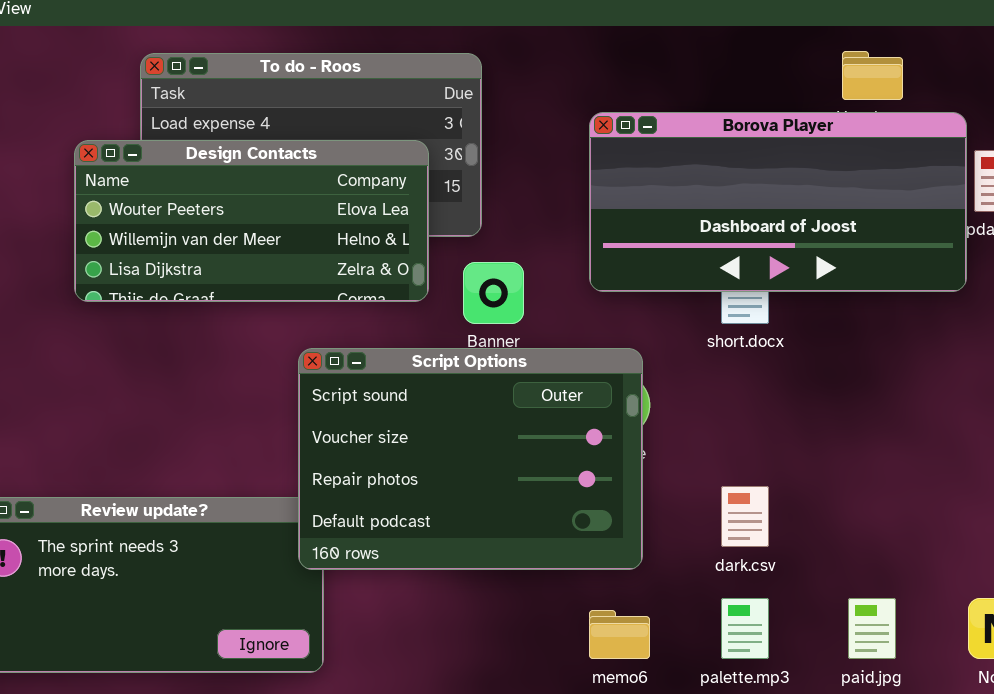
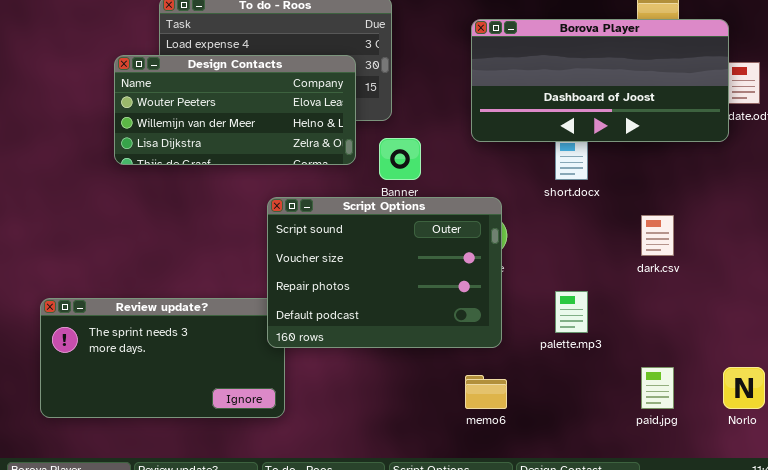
Borova Player: [589,112,967,292] -> [471,19,729,142], moved
dark.csv: [721,486,769,547] -> [641,215,674,256], moved
palette.mp3: [721,598,769,659] -> [555,291,588,333], moved

